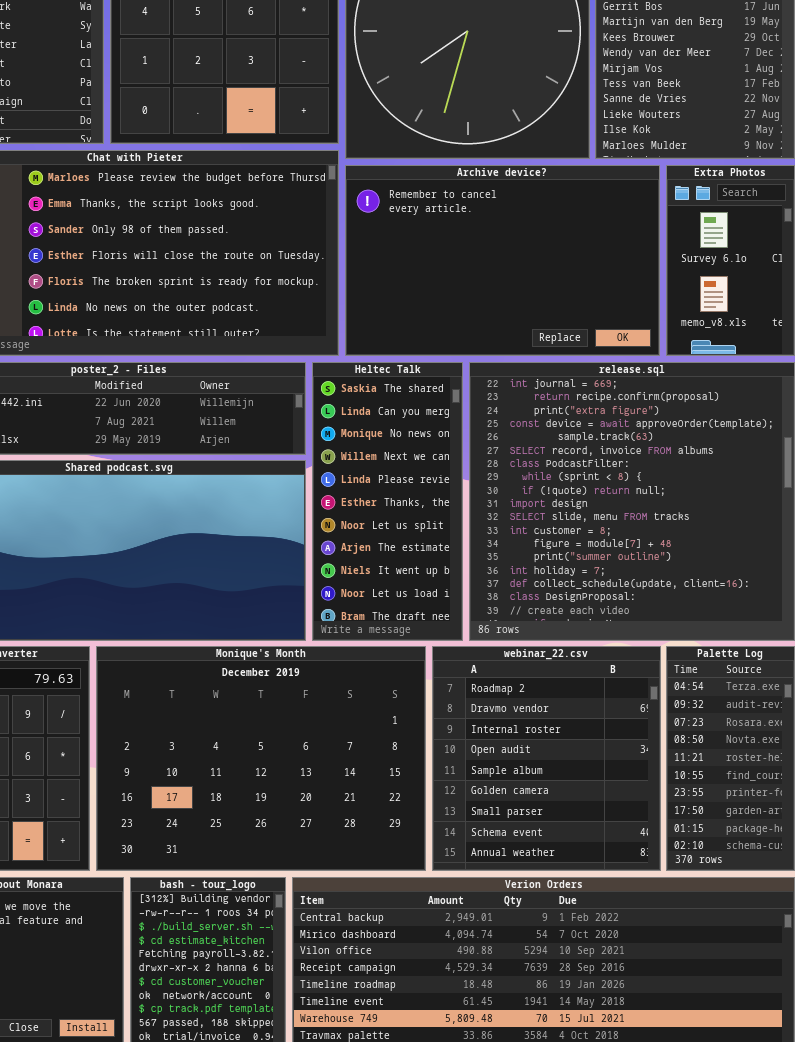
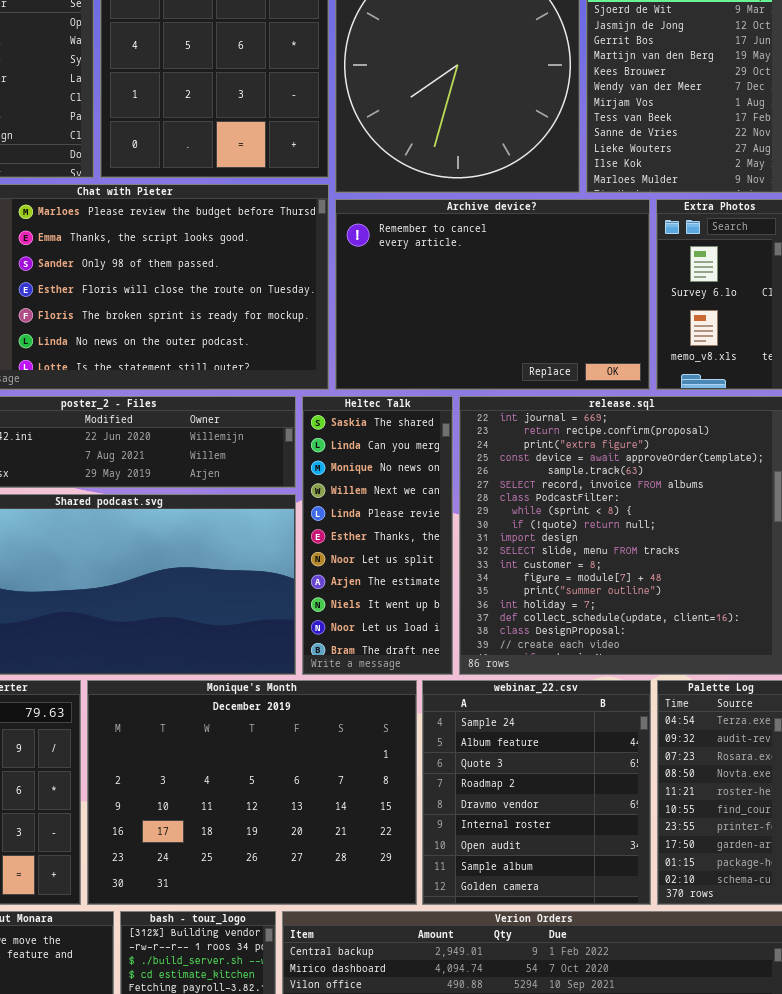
webinar_22.csv: [432,646,661,871] -> [422,680,651,905], scrolled up 3 rows

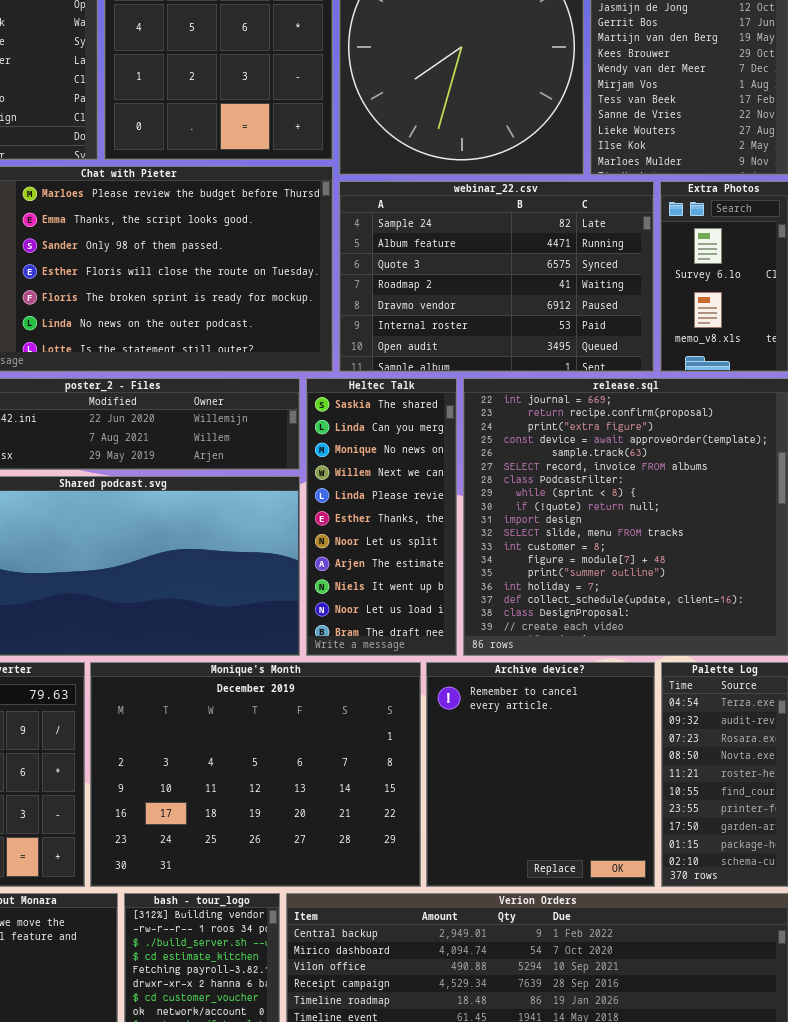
Archive device?: [335,199,650,390] -> [426,662,655,887], moved, resized
webinar_22.csv: [422,680,651,905] -> [339,181,654,372], moved, resized

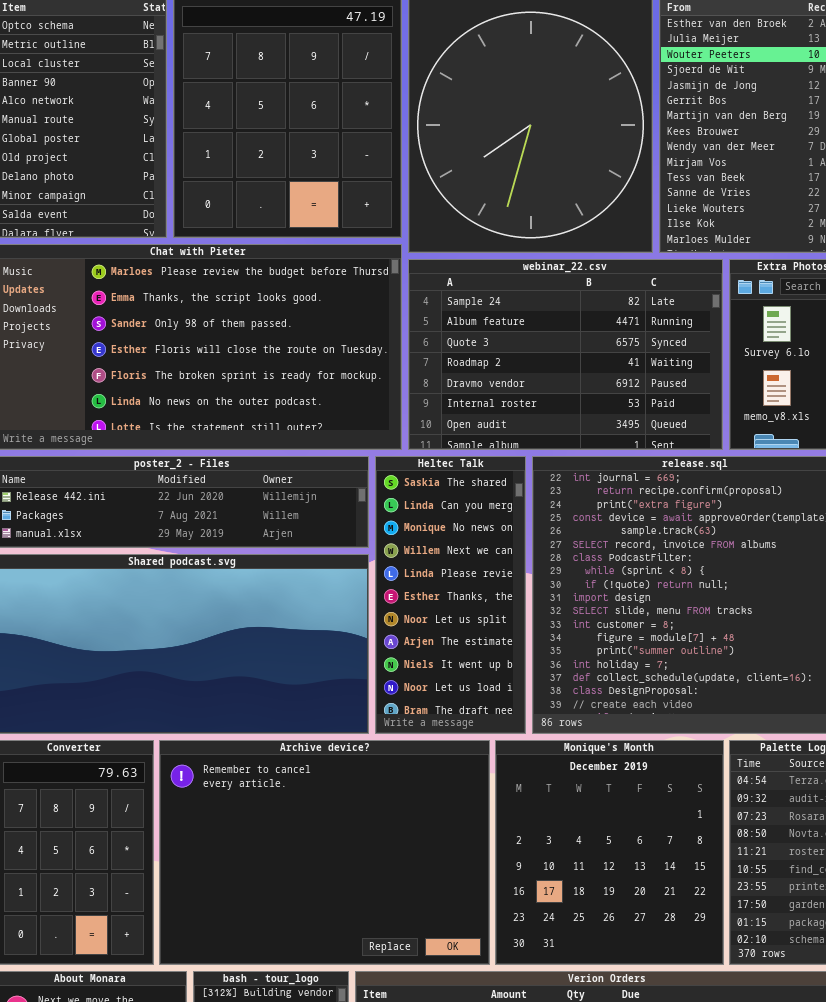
Monique's Month: [90,662,421,887] -> [495,740,724,965], moved, resized
Archive device?: [426,662,655,887] -> [159,740,490,965], moved, resized

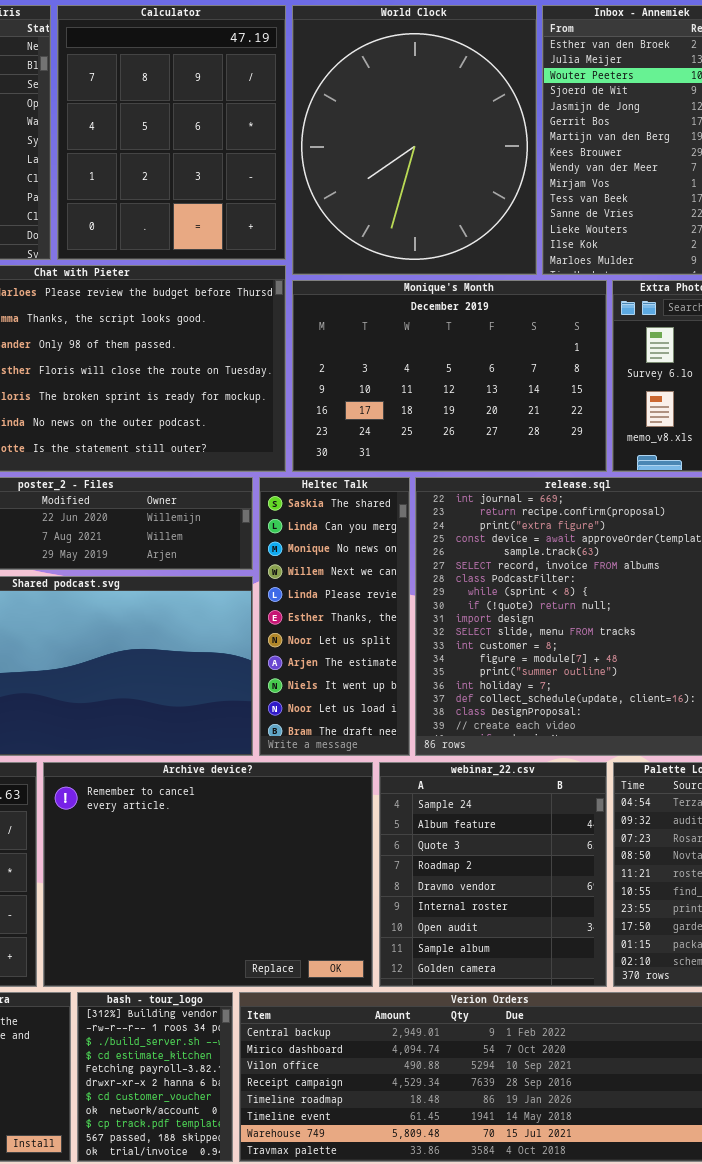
webinar_22.csv: [408,259,723,450] -> [379,762,607,987], moved, resized
Monique's Month: [495,740,724,965] -> [292,280,607,472], moved, resized

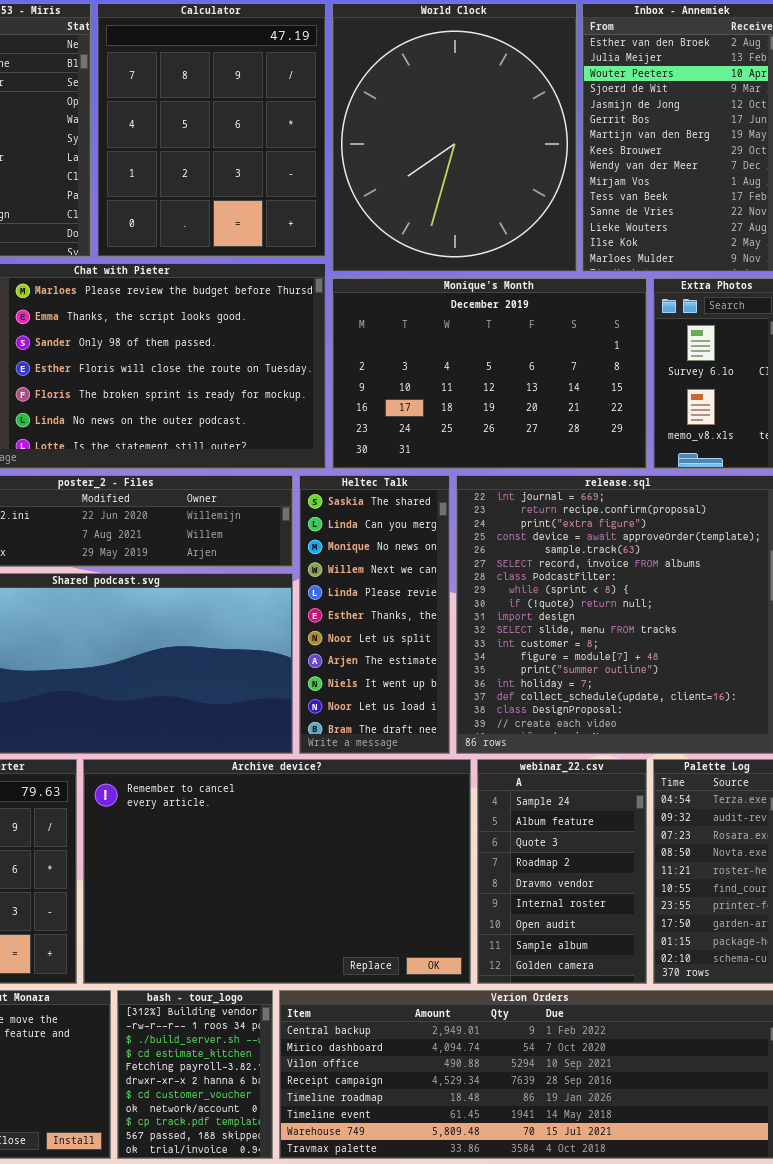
Archive device?: [43,762,373,987] -> [83,759,471,984], resized
webinar_22.csv: [379,762,607,987] -> [477,759,647,984], resized

